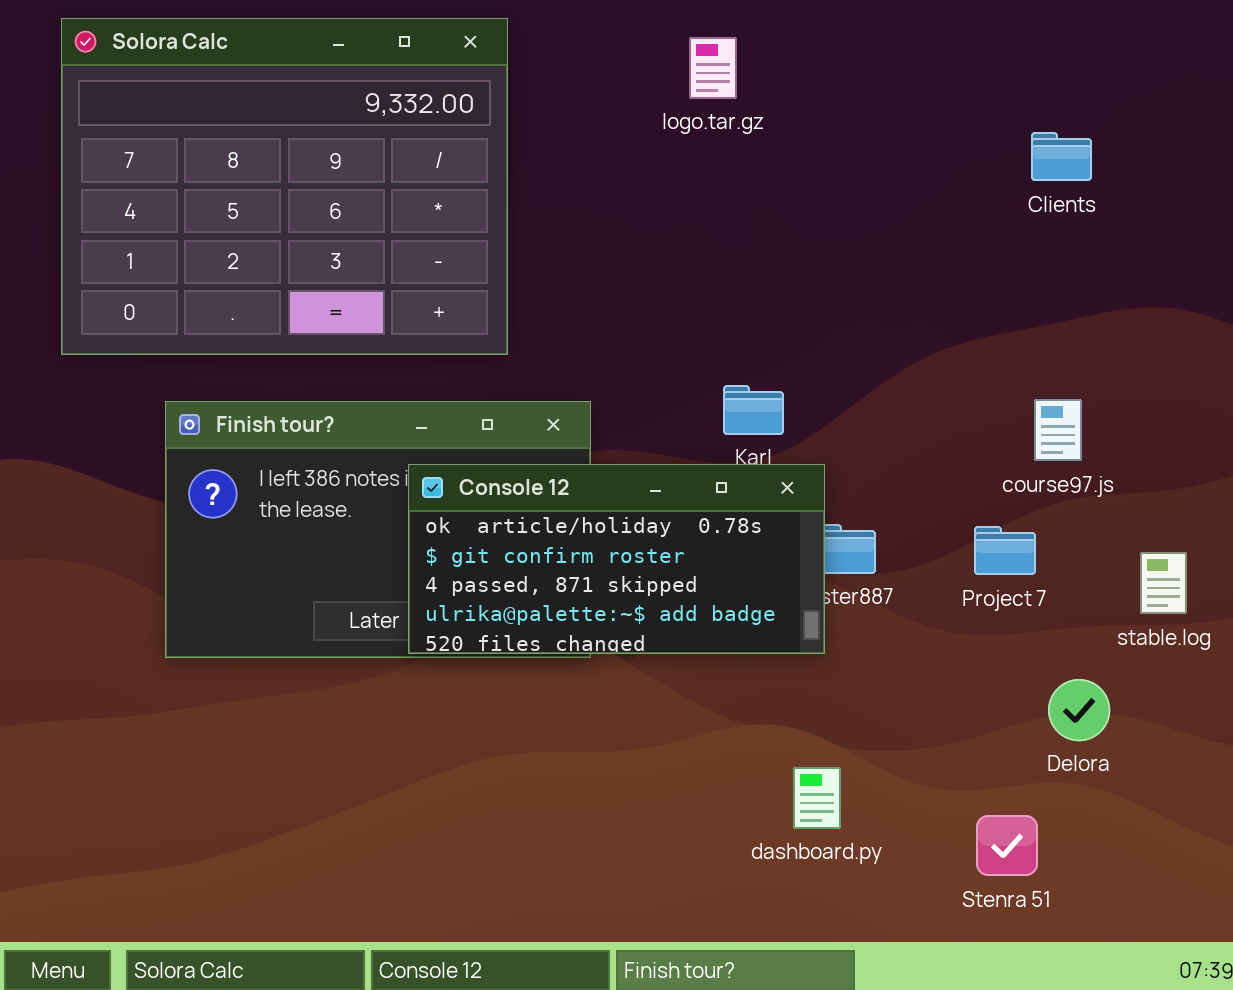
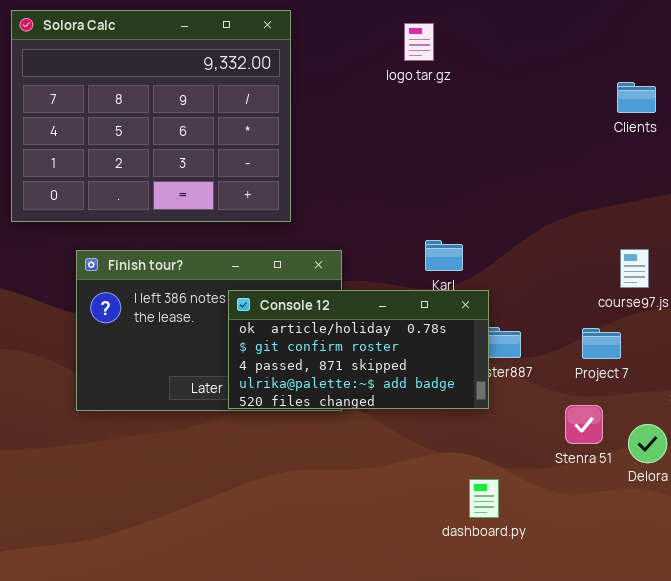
Stenra 51: [976,815,1038,876] -> [565,405,603,444], moved

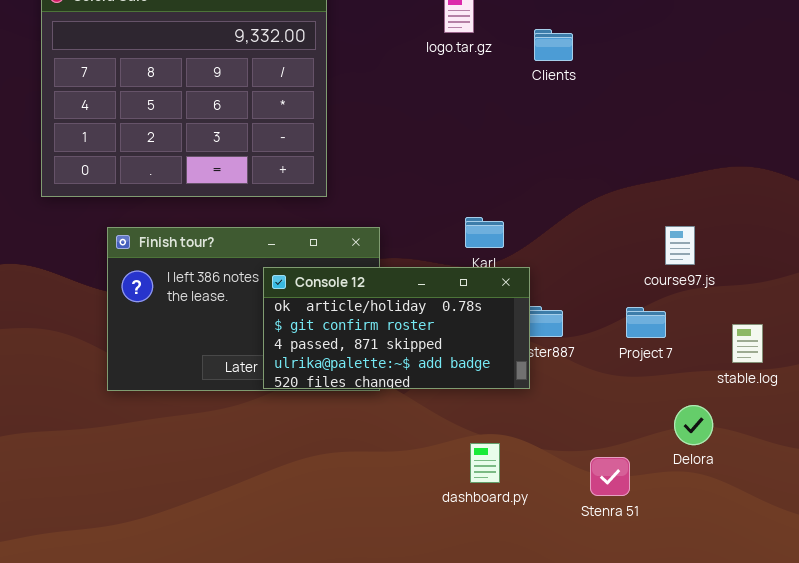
Clients: [617,82,656,113] -> [534,29,573,61], moved
Stenra 51: [565,405,603,444] -> [590,457,630,496], moved
dashboard.py: [469,479,499,518] -> [470,443,500,483], moved

